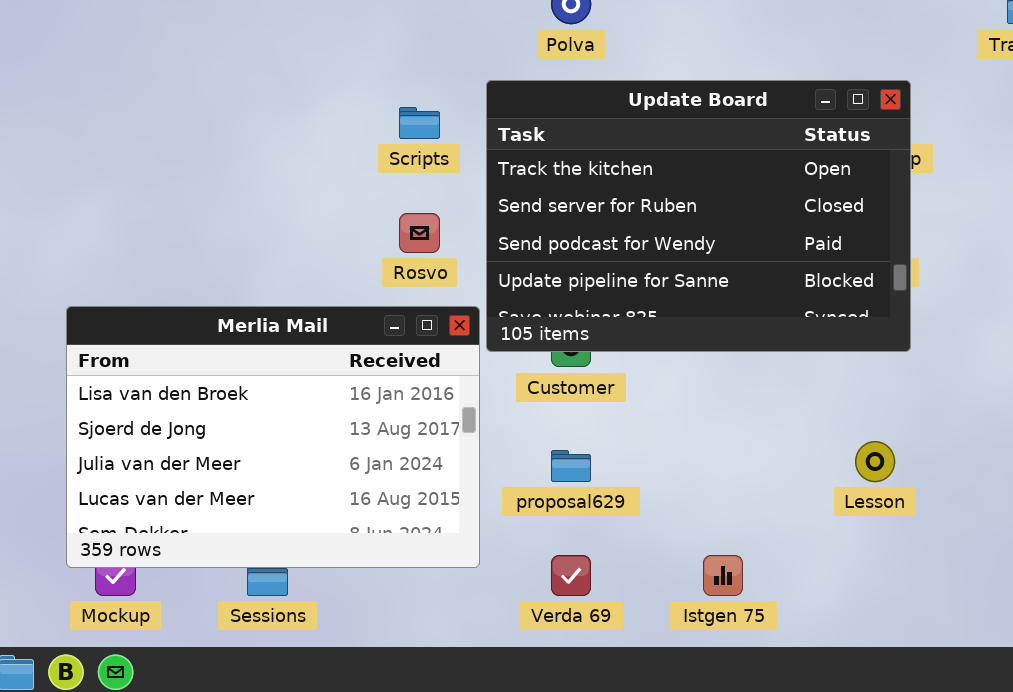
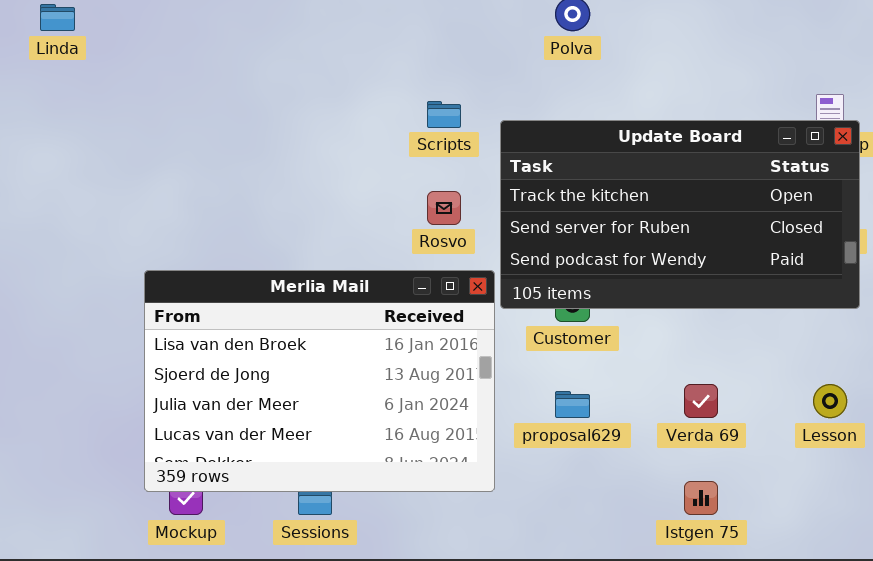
Update Board: [486,80,911,352] -> [500,120,860,309], resized
Verda 69: [551,555,591,596] -> [684,384,718,418], moved

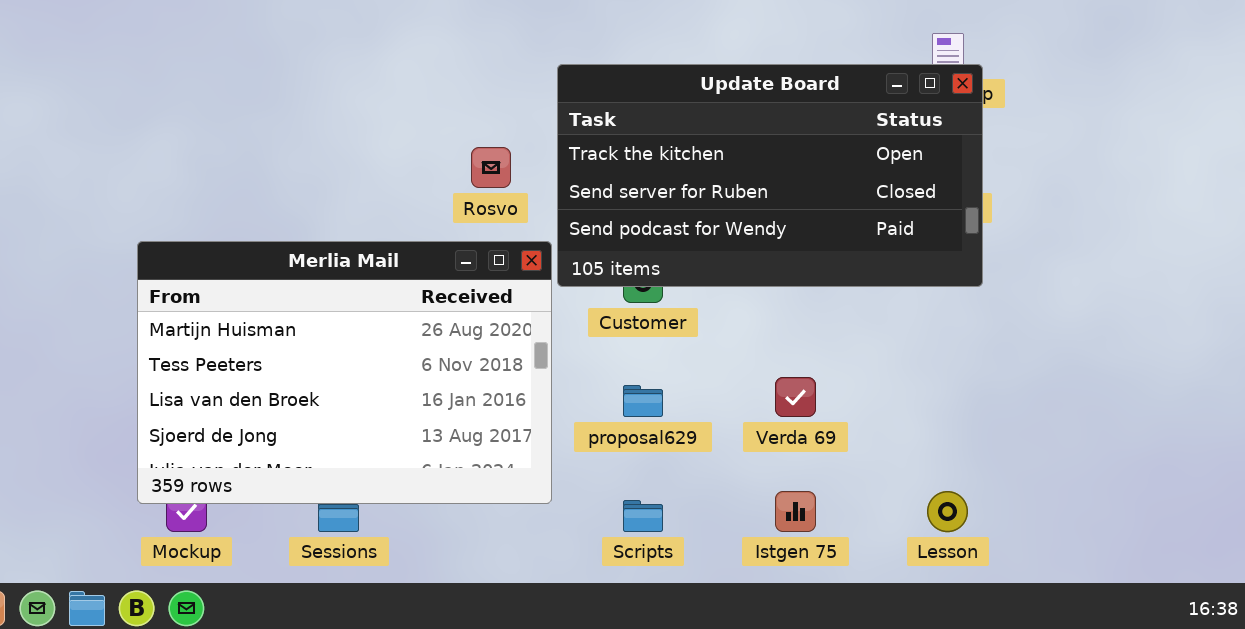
Scripts: [427,101,461,128] -> [623,500,663,532], moved
Merlia Mail: [144,270,495,492] -> [137,241,552,504], scrolled up 2 rows
Lesson: [813,384,847,418] -> [927,491,968,532], moved

